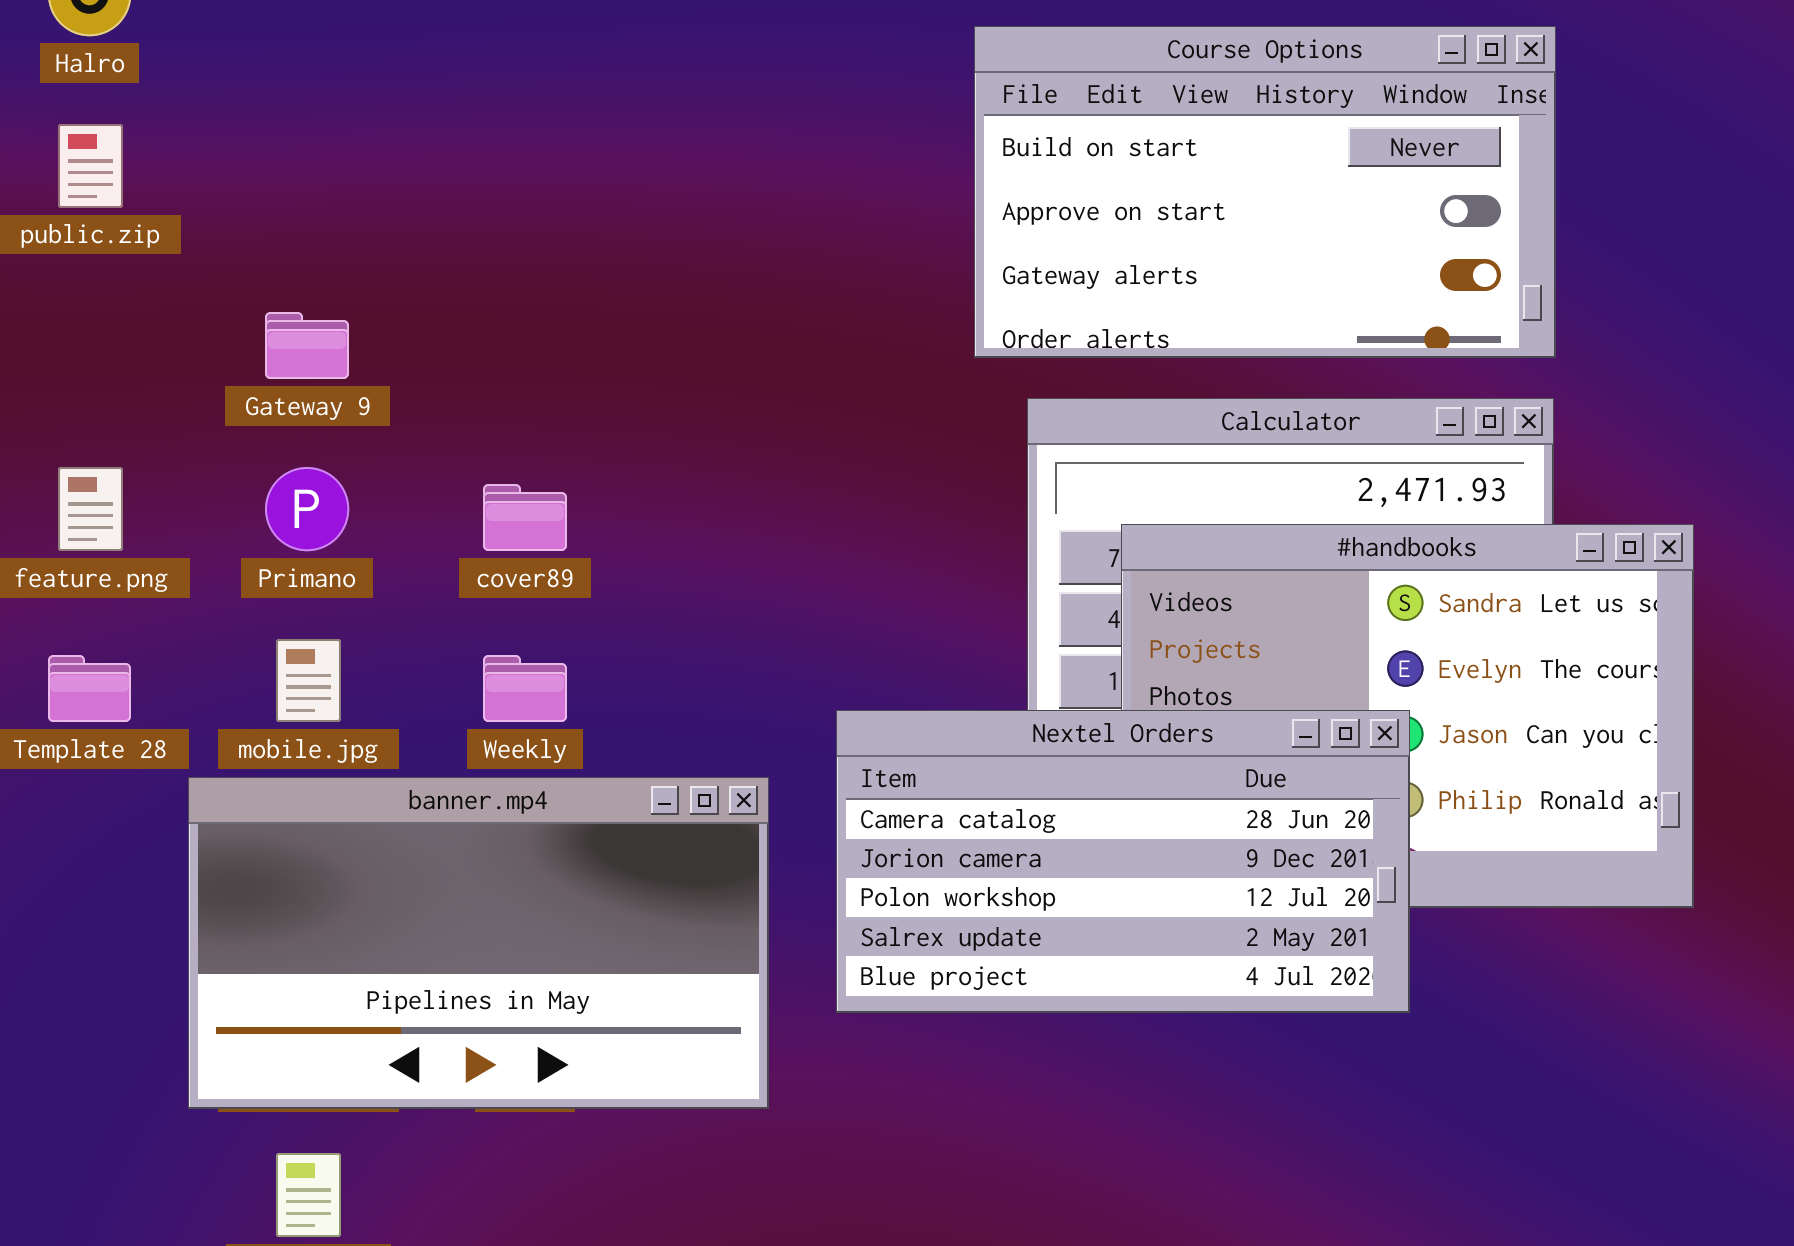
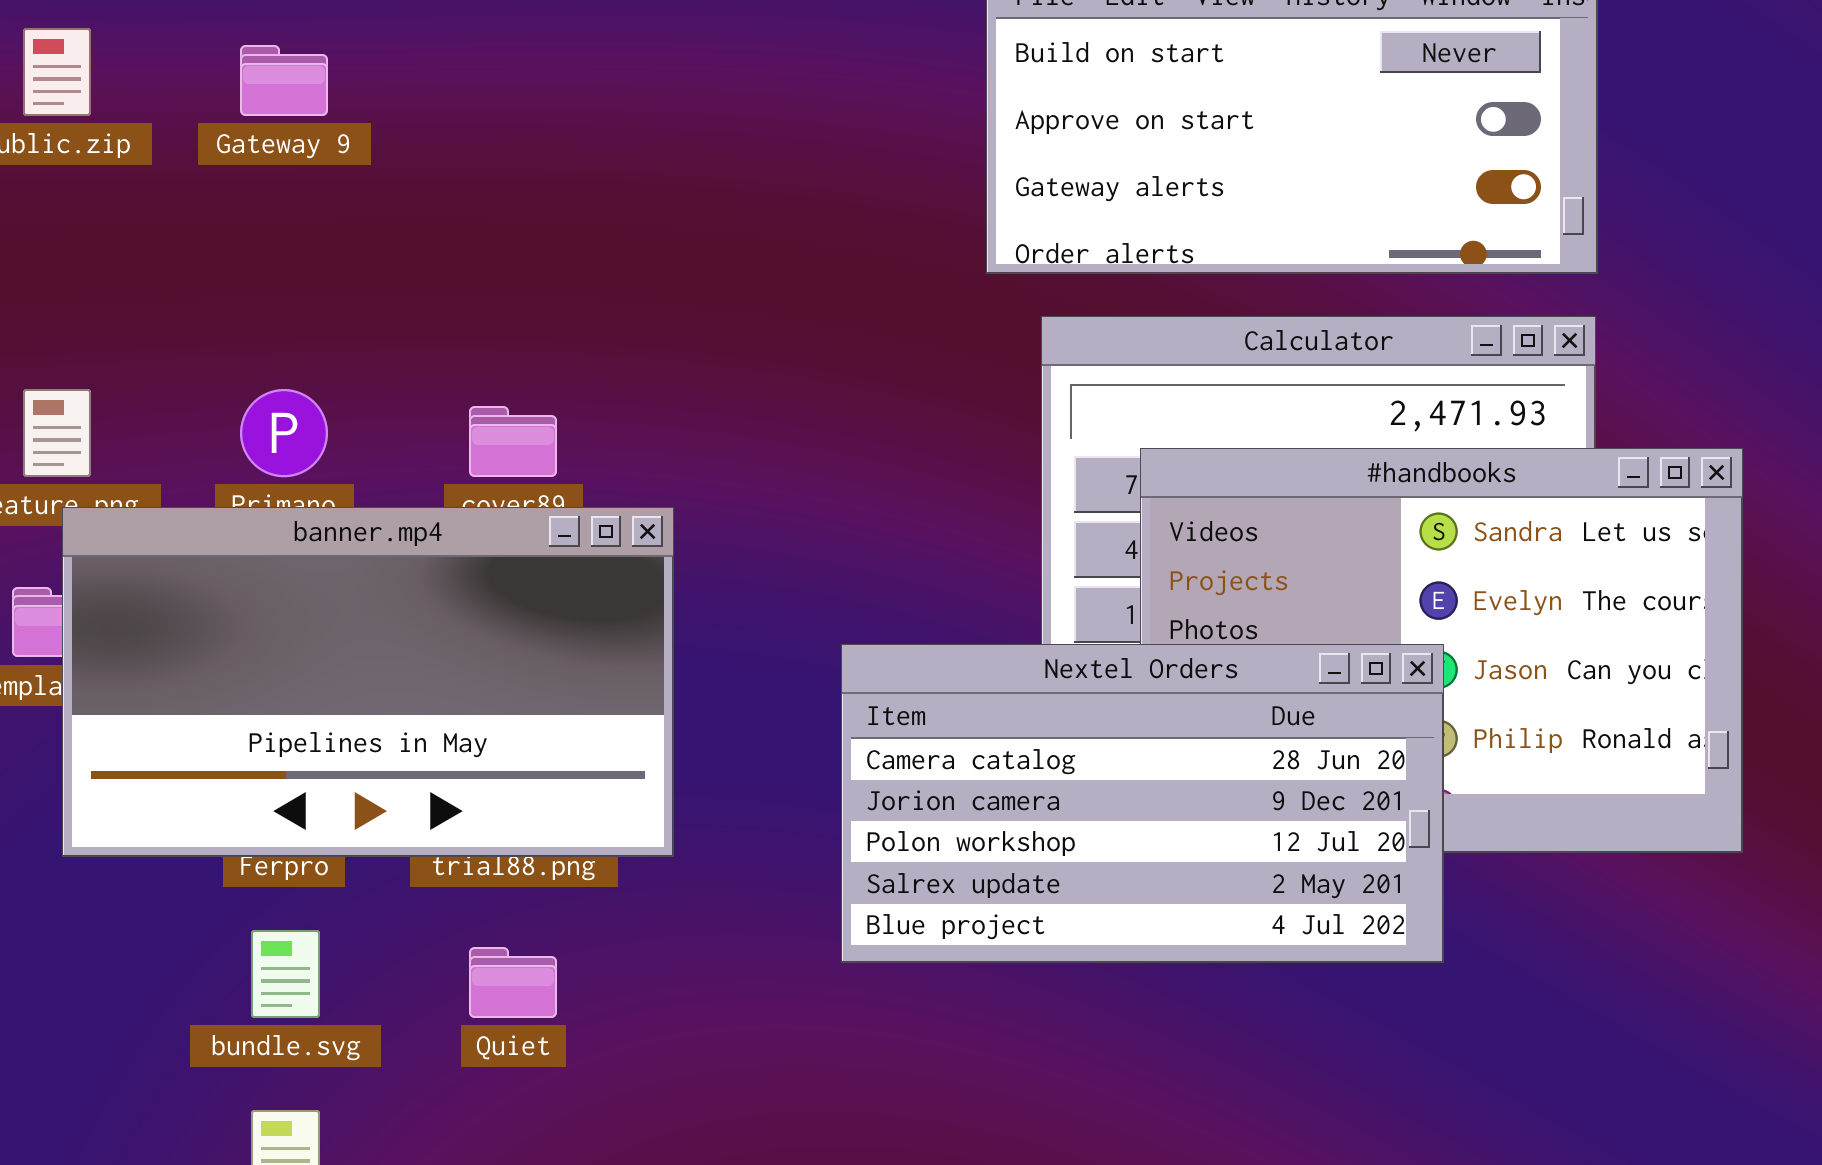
Gateway 9: [265,312,349,379] -> [240,45,328,116], moved
banner.mp4: [188,777,769,1109] -> [62,507,674,857], moved

